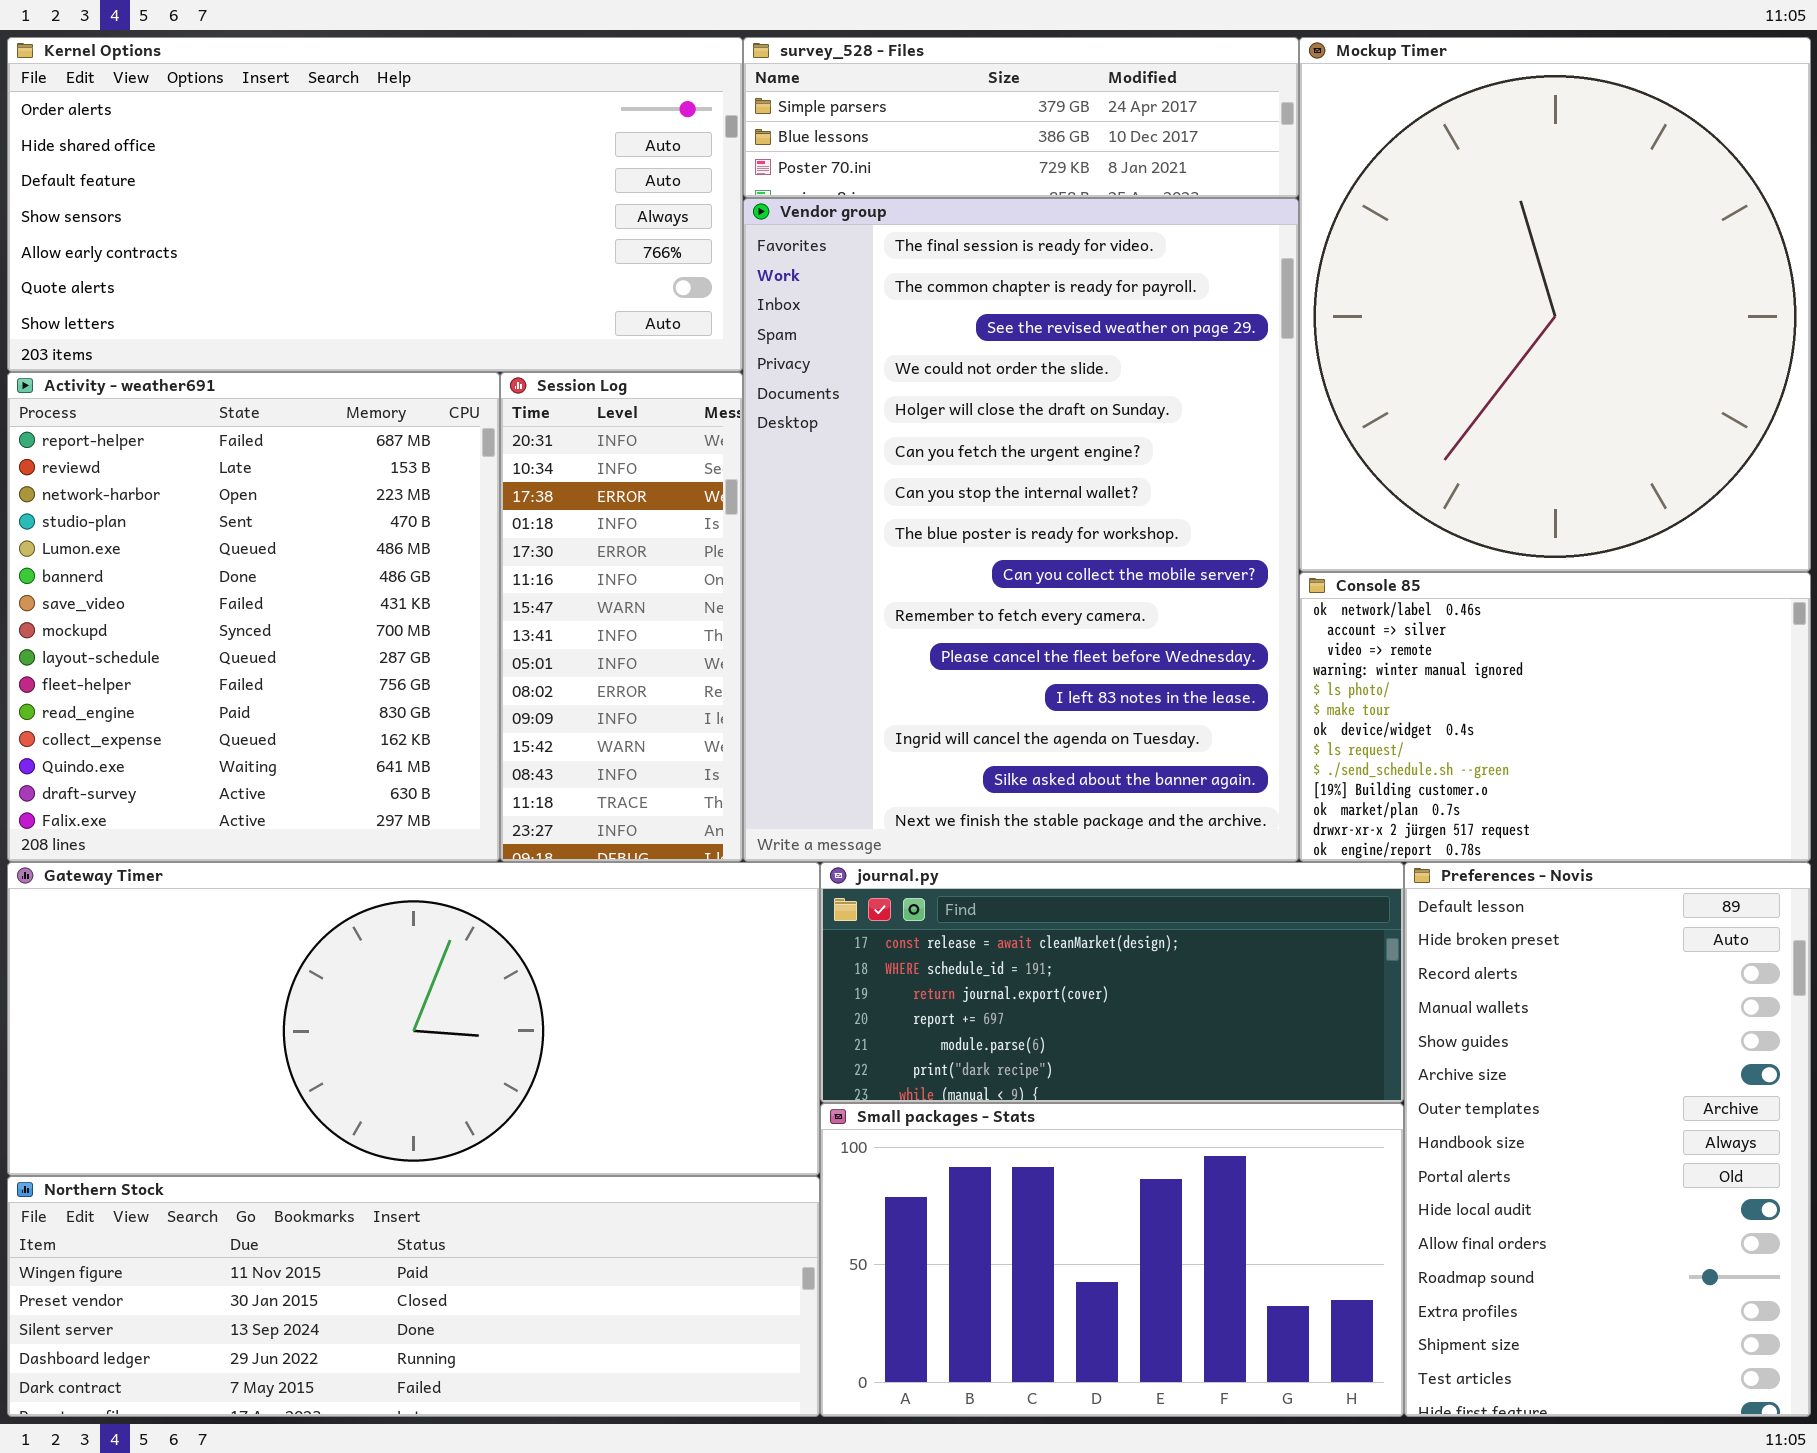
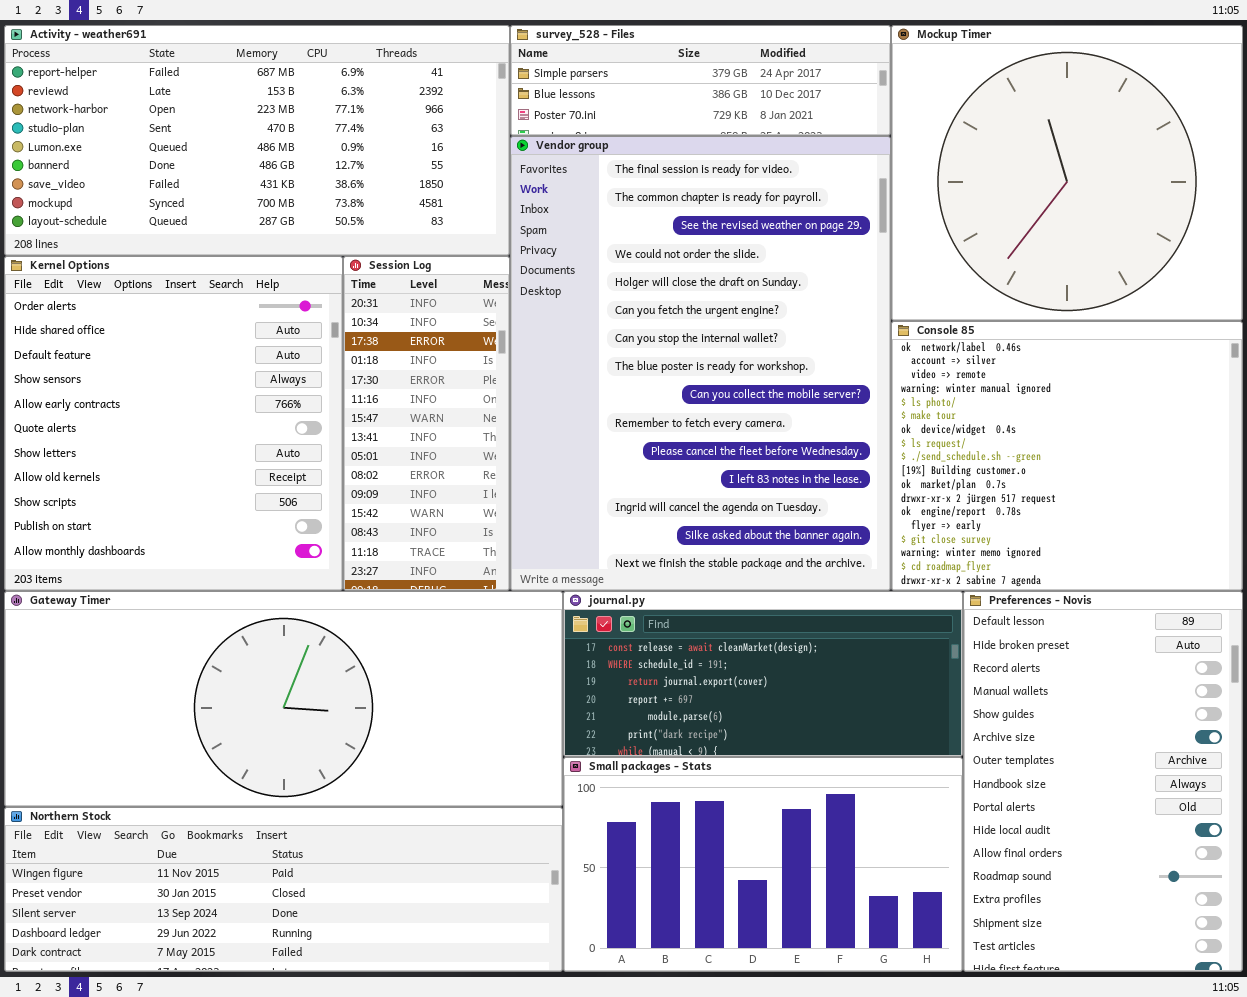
Kernel Options: [7,37,743,372] -> [4,256,343,591], moved, resized
Mockup Timer: [1299,37,1811,572] -> [891,25,1243,321], resized
Activity - weather691: [7,372,500,862] -> [4,25,510,256], moved, resized
Console 85: [1299,572,1811,862] -> [891,321,1243,591], resized

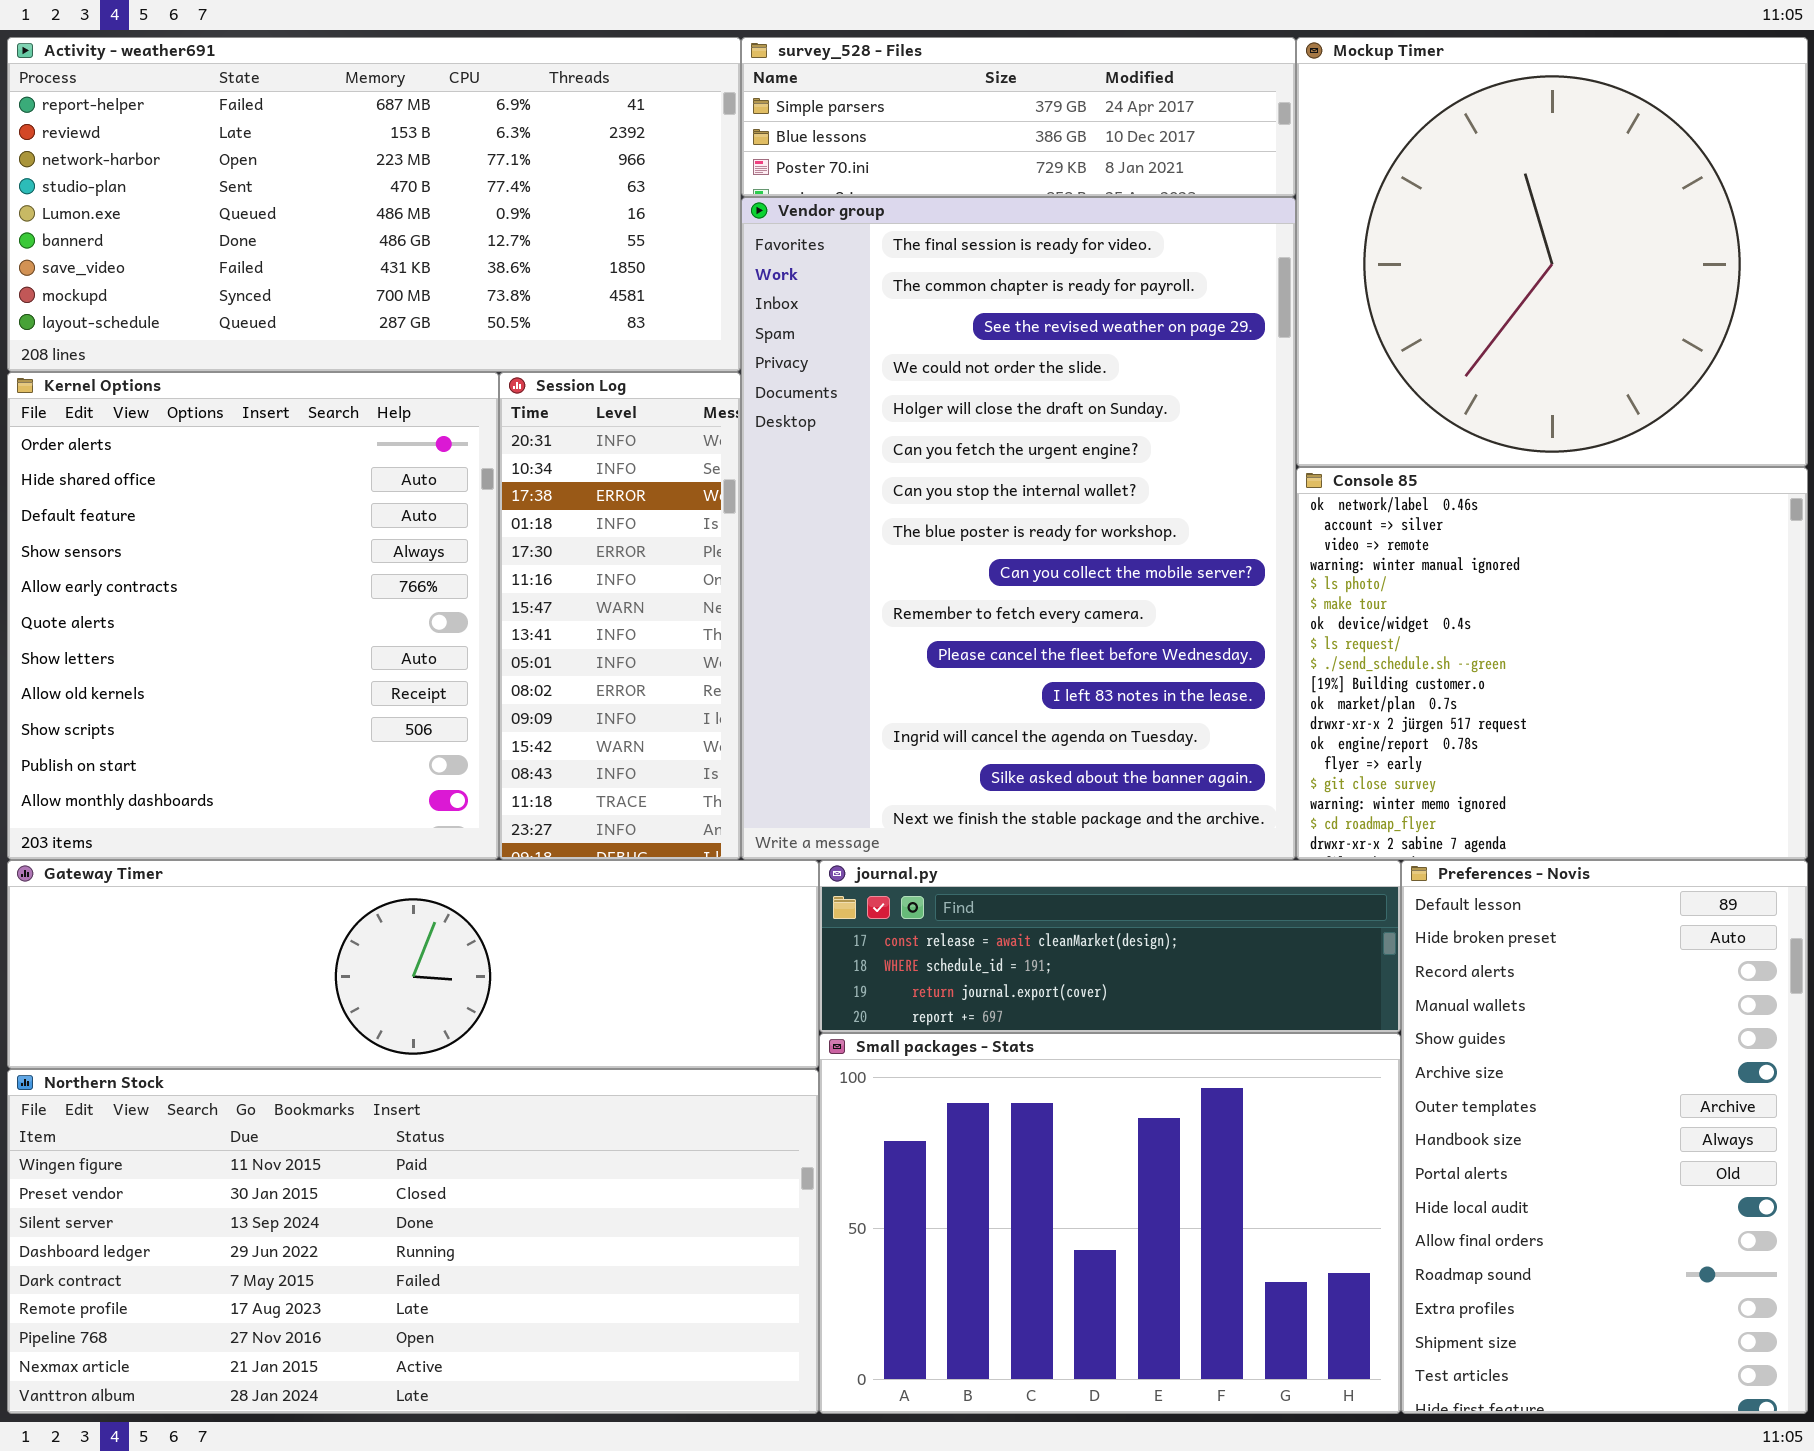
Gateway Timer: [4,591,563,807] -> [7,860,819,1069], resized
journal.py: [563,591,963,757] -> [819,860,1401,1033], resized
Small packages - Stats: [563,757,963,972] -> [819,1033,1401,1414], resized
Northern Stock: [4,807,563,972] -> [7,1069,819,1414], resized

